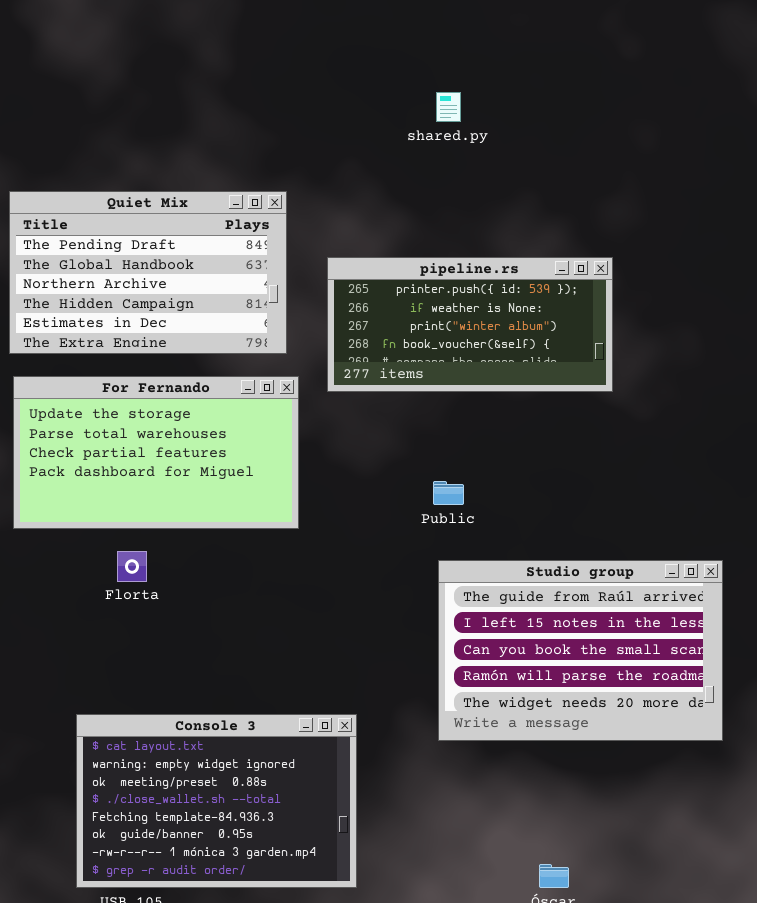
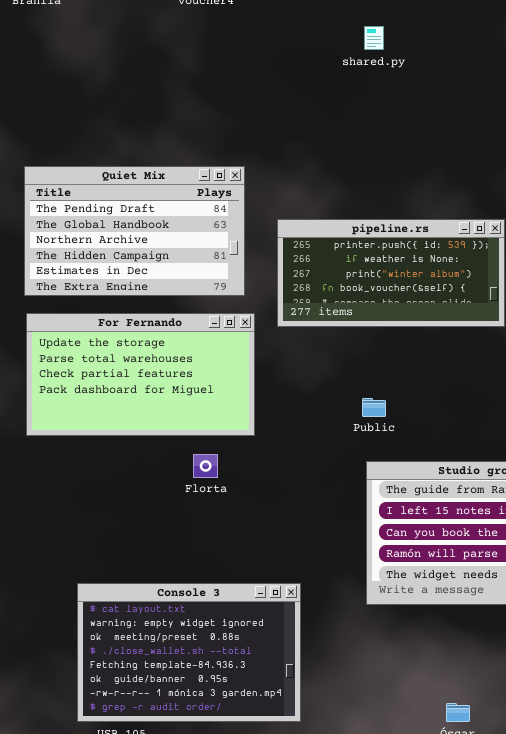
shared.py: [436,92,461,122] -> [364,26,384,50], moved
Florta: [117,551,147,582] -> [193,454,218,478], moved

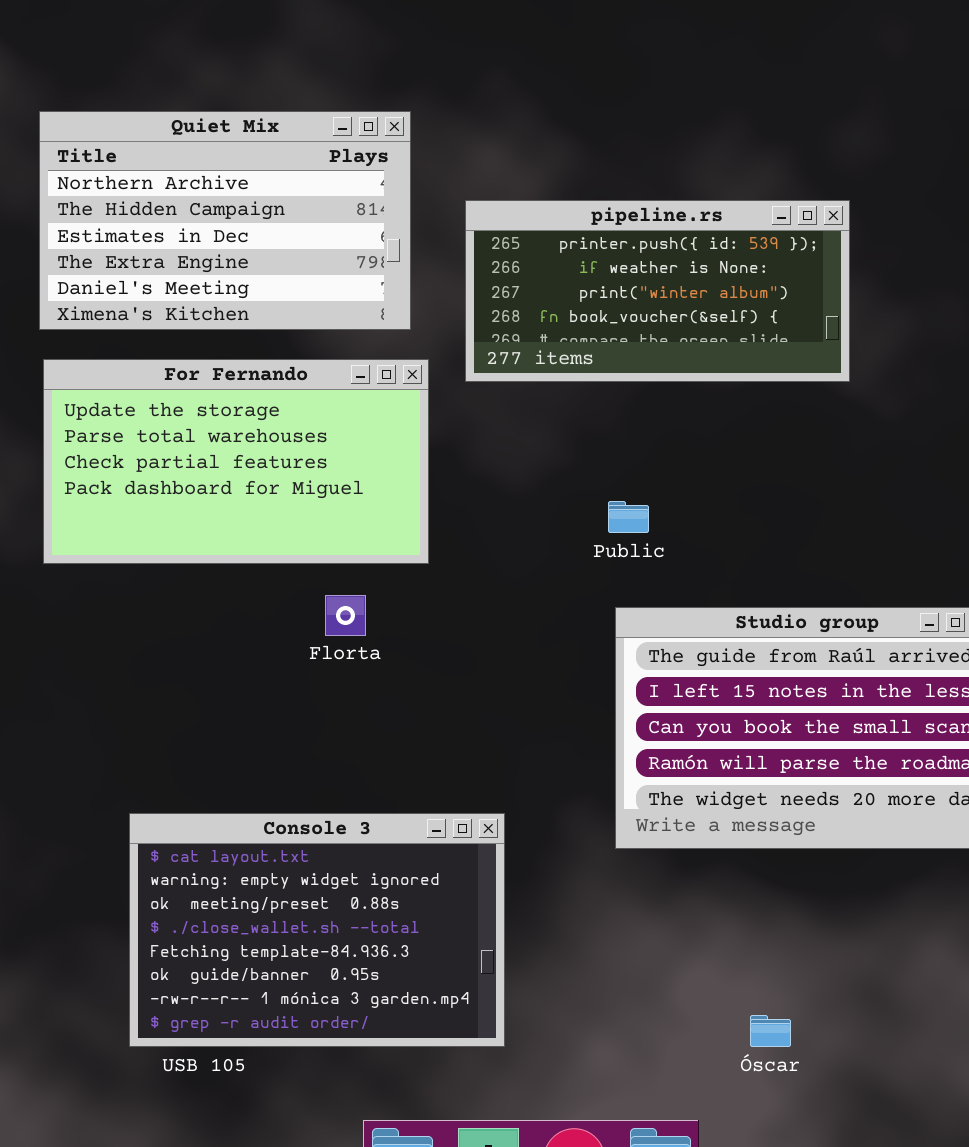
Quiet Mix: [24,166,245,296] -> [39,111,411,330], scrolled down 2 rows

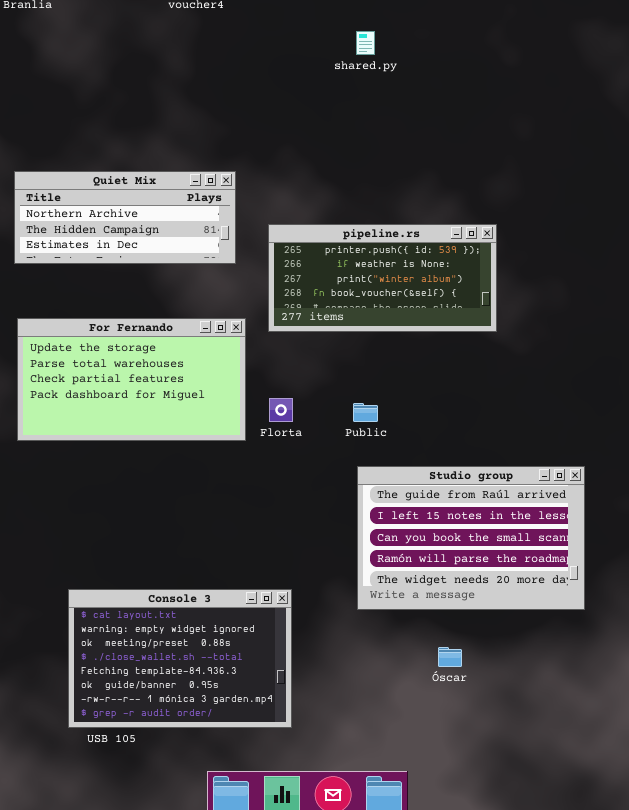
Quiet Mix: [39,111,411,330] -> [14,171,236,264], resized
Florta: [325,595,366,636] -> [269,398,293,422], moved
Óscar: [750,1015,791,1047] -> [438,647,462,667], moved

